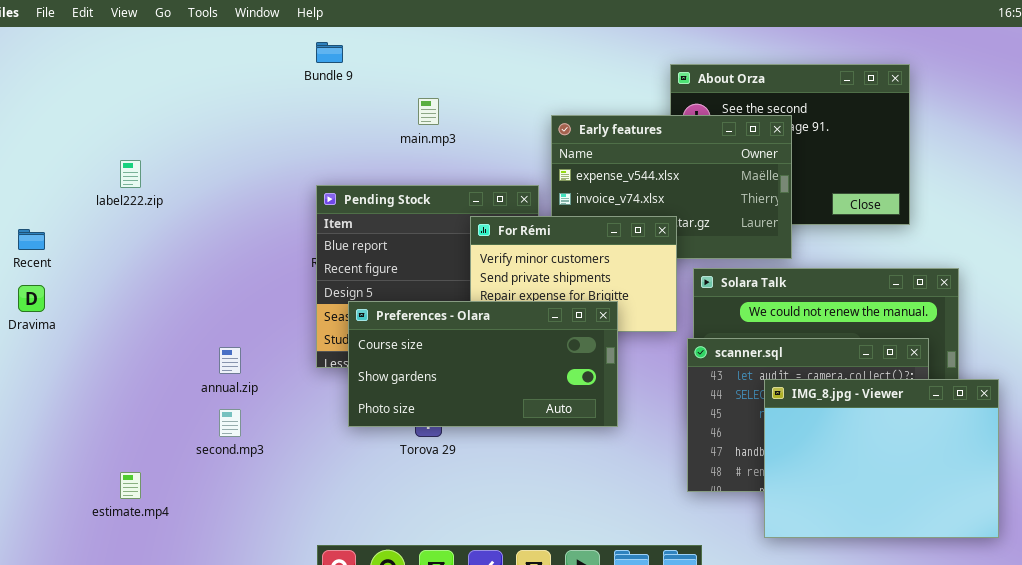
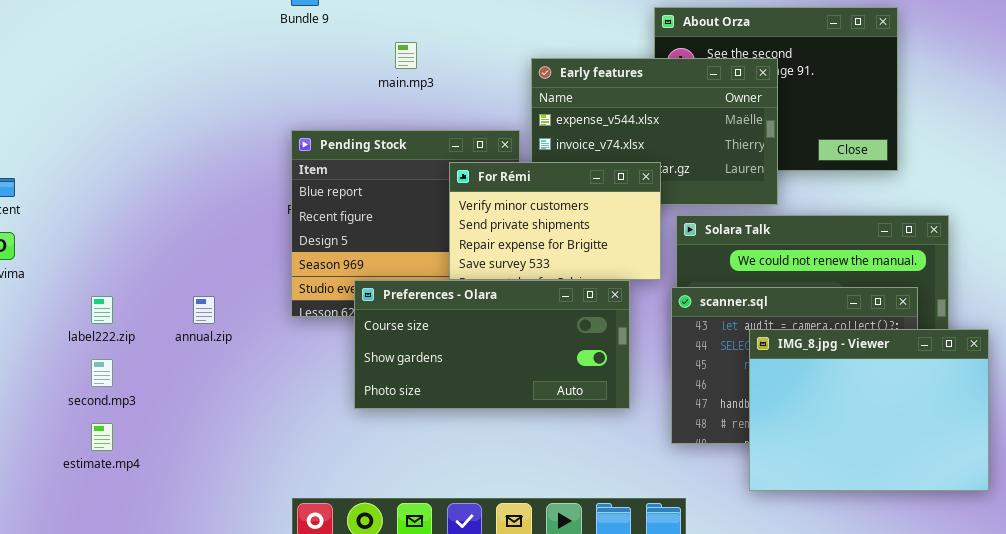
label222.zip: [120,160,141,188] -> [91,296,113,324], moved
Preferences - Olara: [348,301,618,427] -> [354,280,630,409], moved
second.mp3: [219,409,241,437] -> [91,359,113,387], moved

